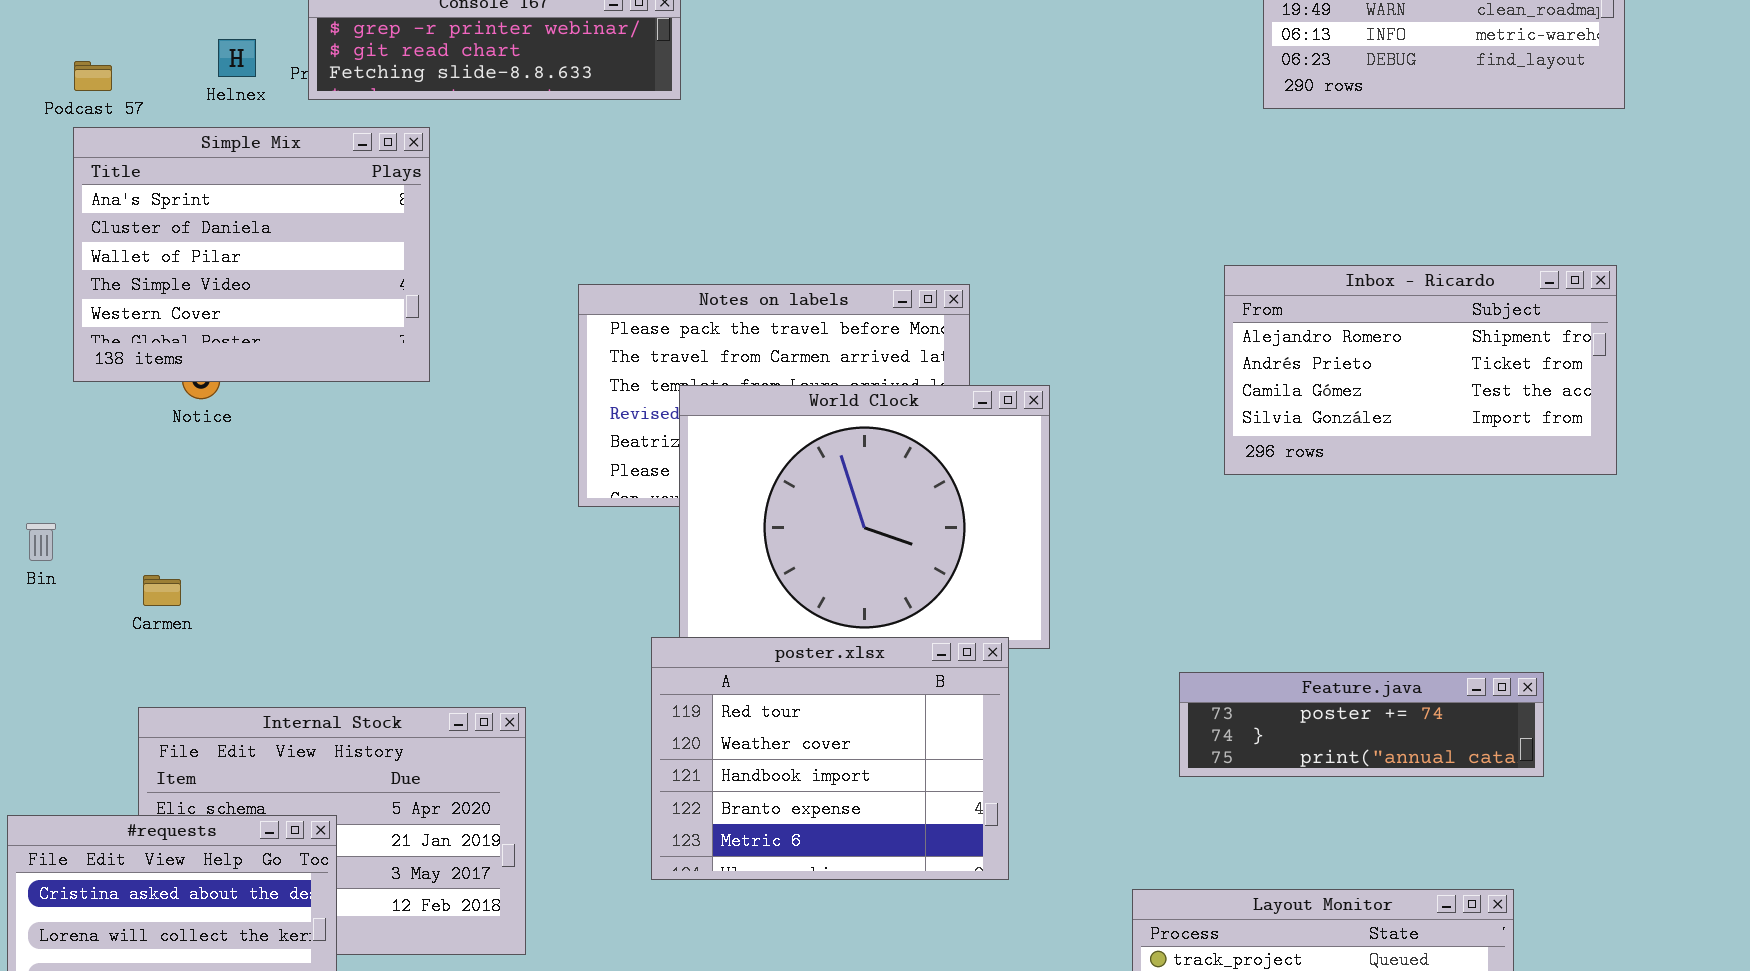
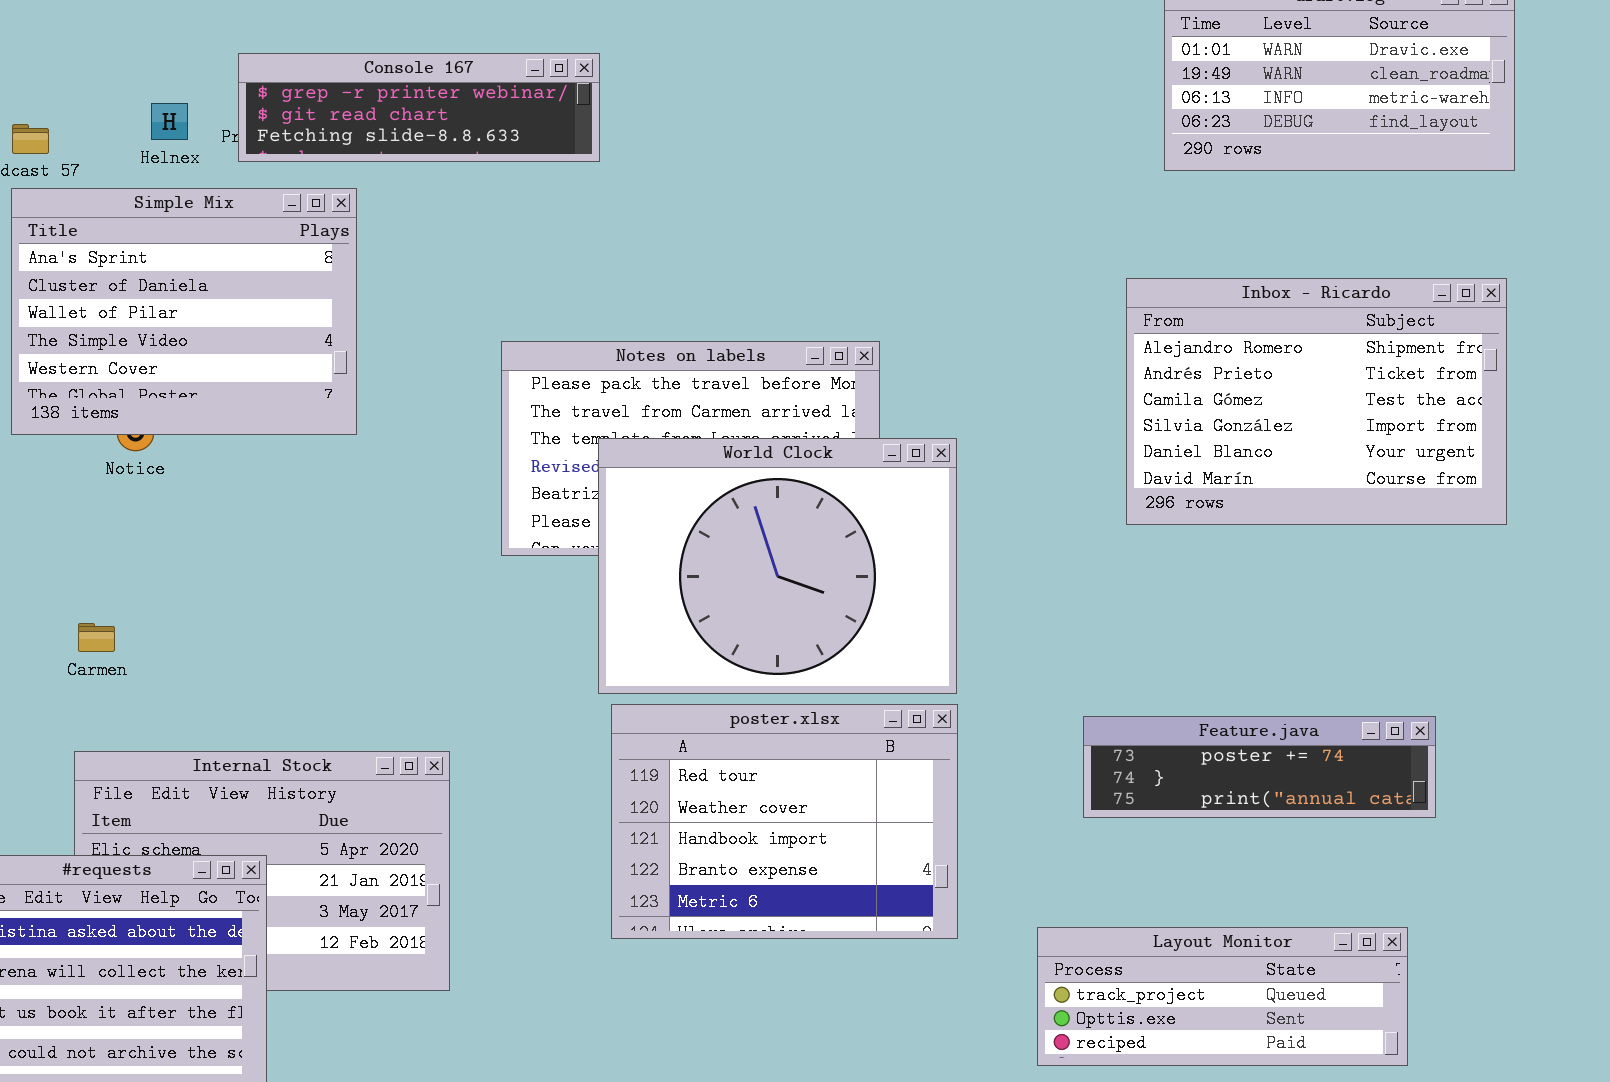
Inbox - Ricardo: [1224,265,1617,475] -> [1126,278,1507,525], resized
poster.xlsx: [651,637,1009,880] -> [611,704,958,939], moved

